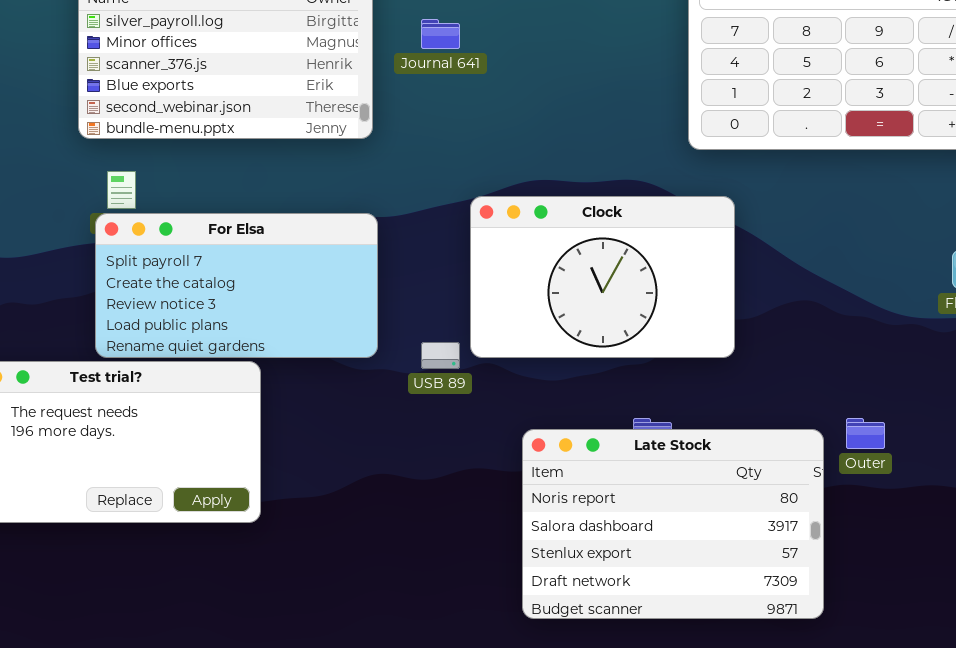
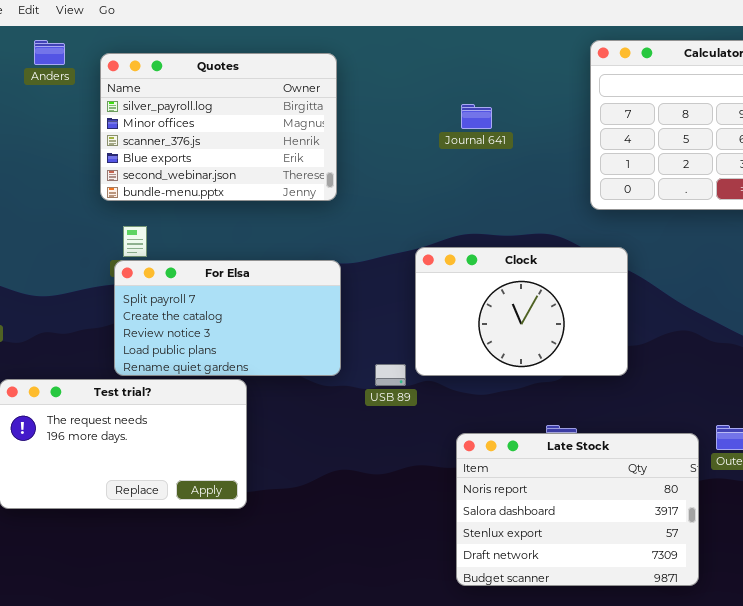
Journal 641: [421,19,460,49] -> [461,104,492,129], moved

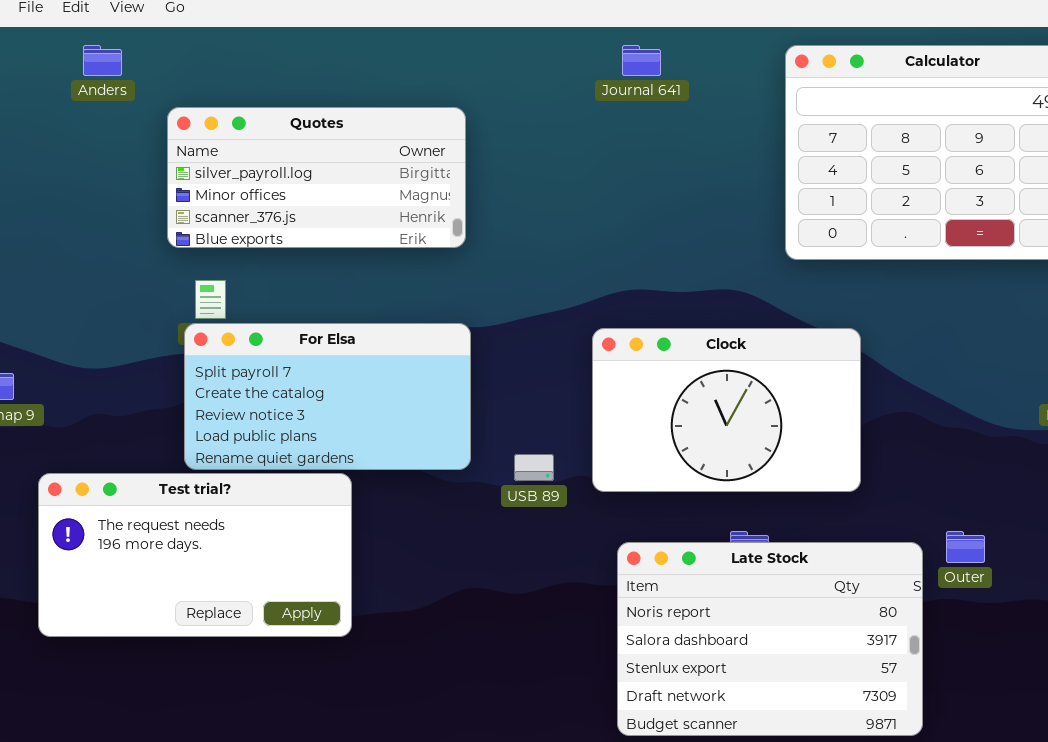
Quotes: [100,53,337,201] -> [167,107,466,248], resized
Journal 641: [461,104,492,129] -> [622,45,661,76], moved
Clock: [415,247,628,376] -> [592,328,861,492], moved

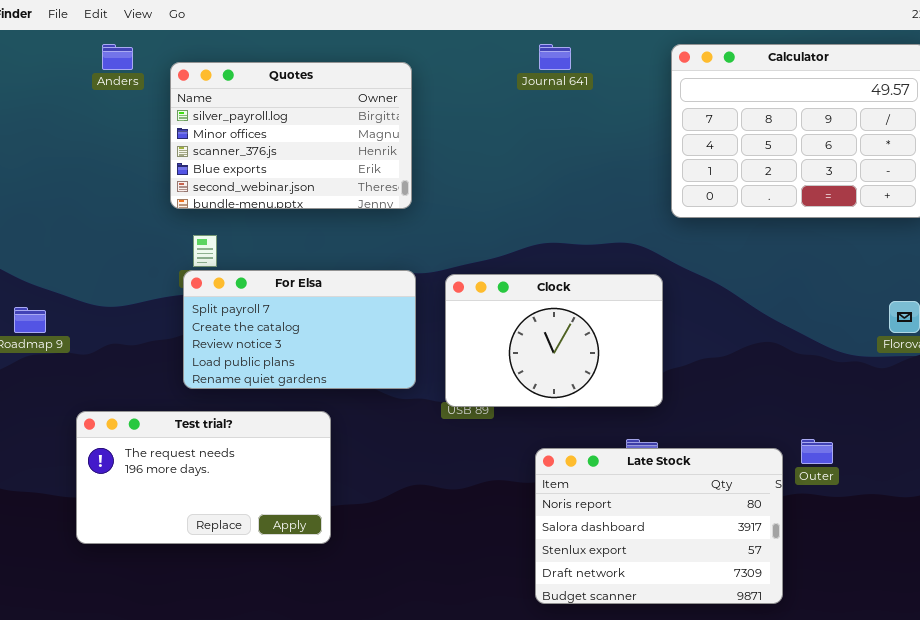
Quotes: [167,107,466,248] -> [170,62,412,209], resized
Clock: [592,328,861,492] -> [445,274,663,407], moved
Test trial?: [38,473,352,637] -> [76,411,331,544], moved

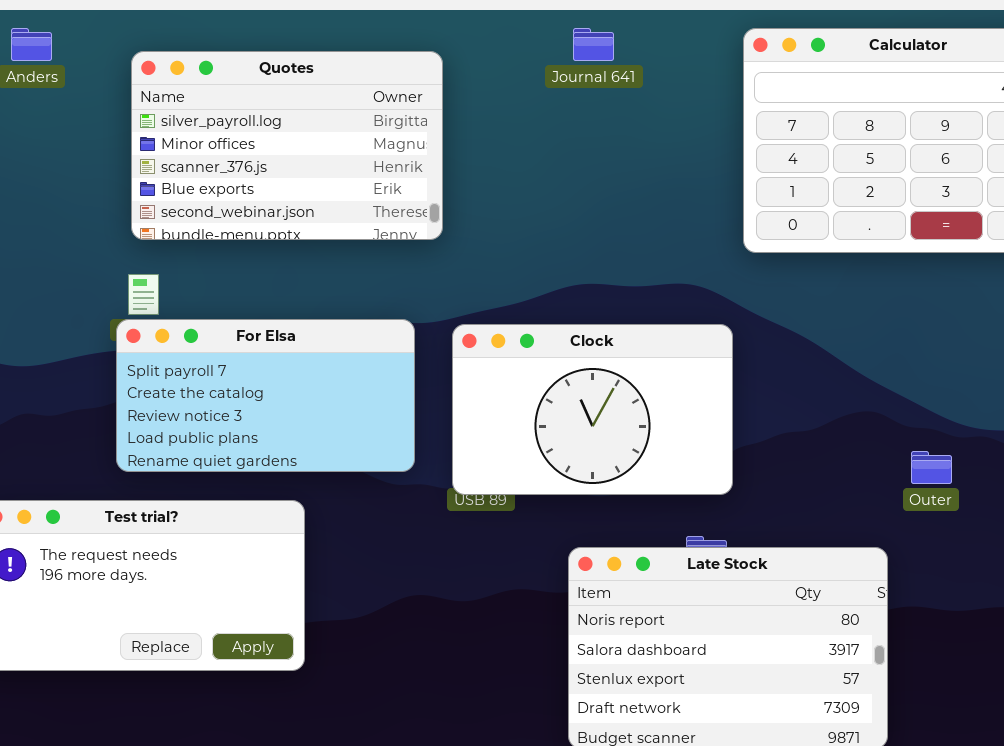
Quotes: [170,62,412,209] -> [131,51,443,240], moved
Outer: [801,439,833,464] -> [911,451,952,484], moved

